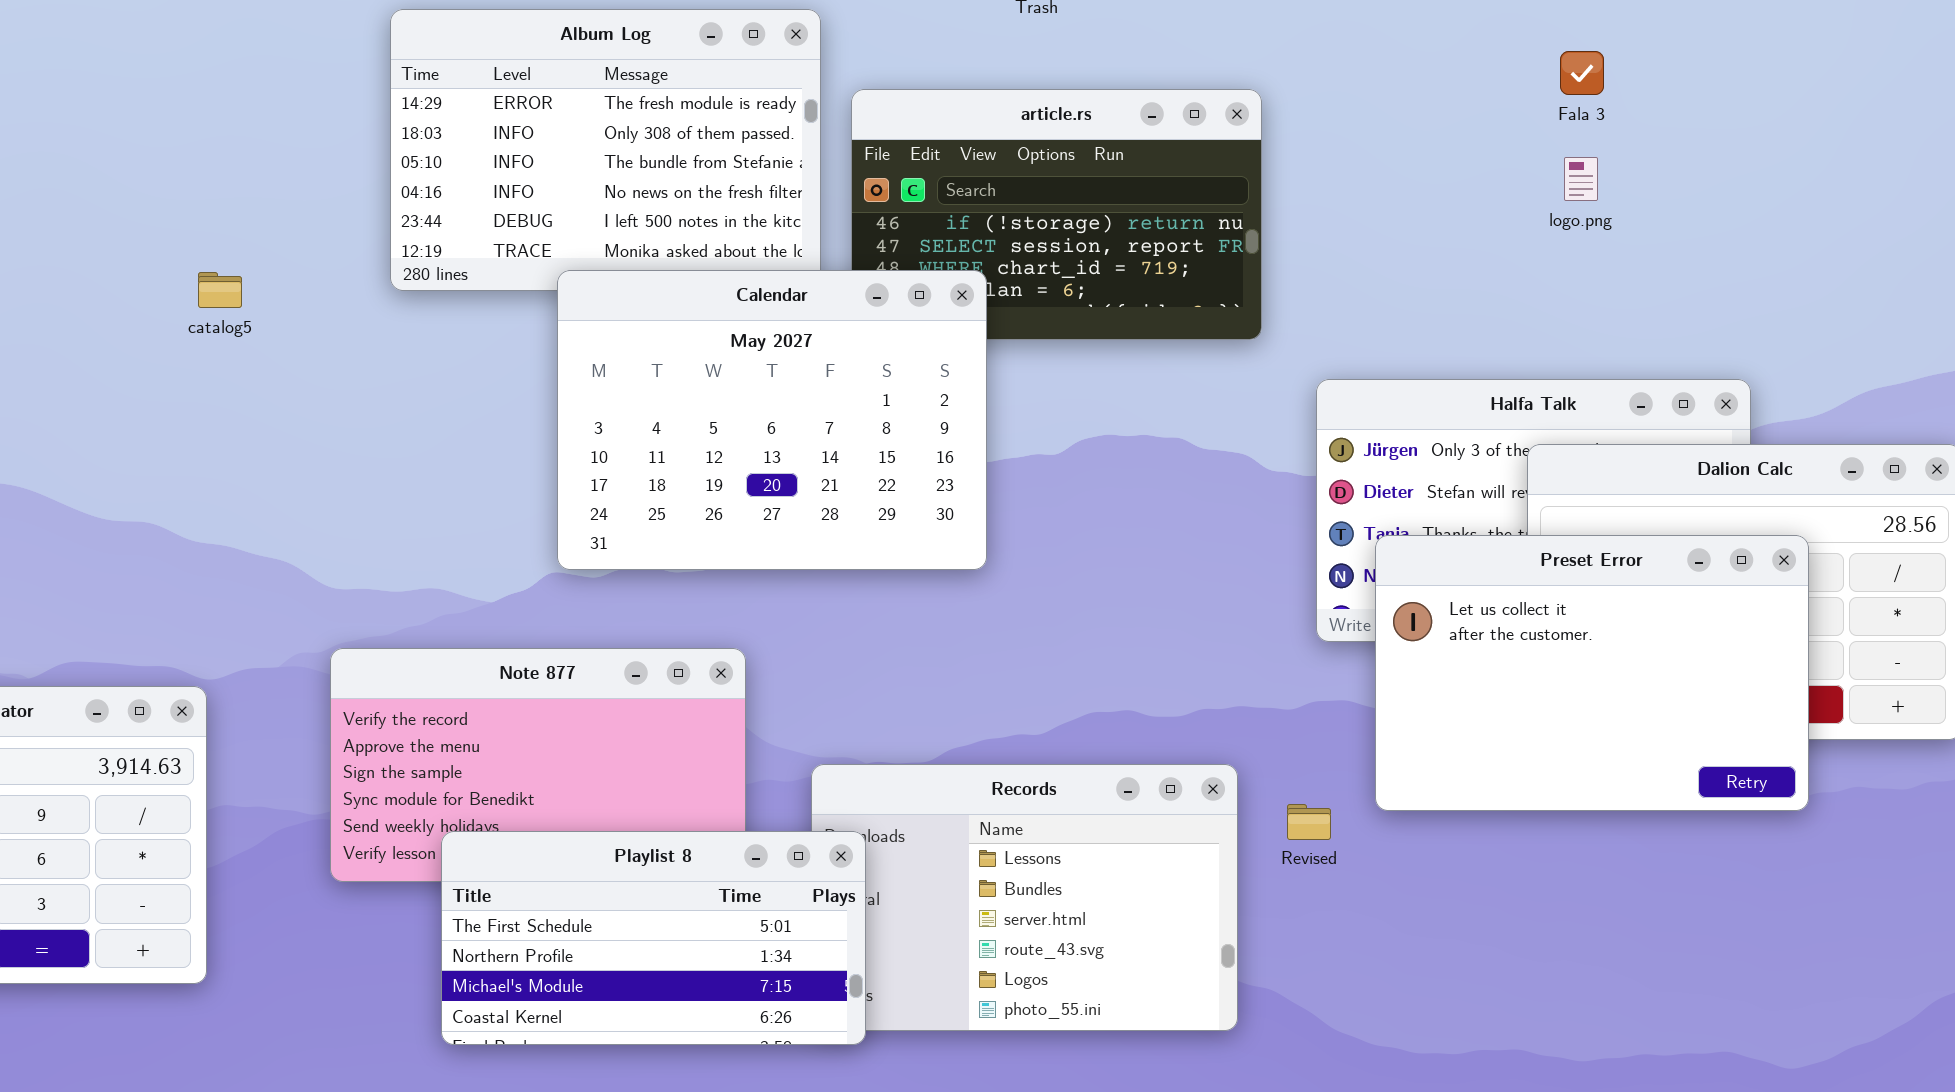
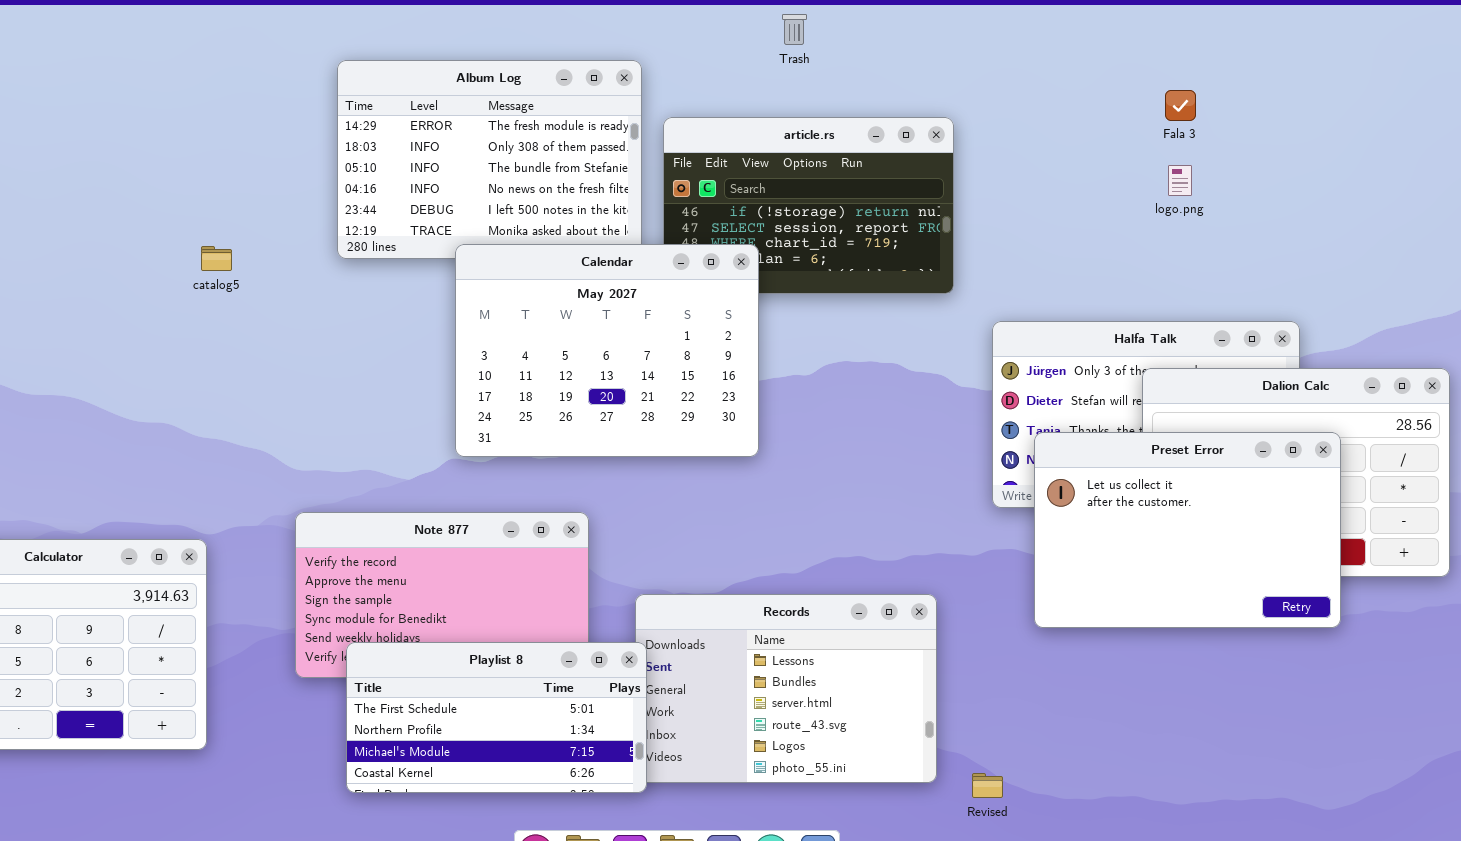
Revised: [1287,804,1331,840] -> [972,773,1003,798], moved
Playlist 8: [441,831,866,1045] -> [346,642,647,793], moved

